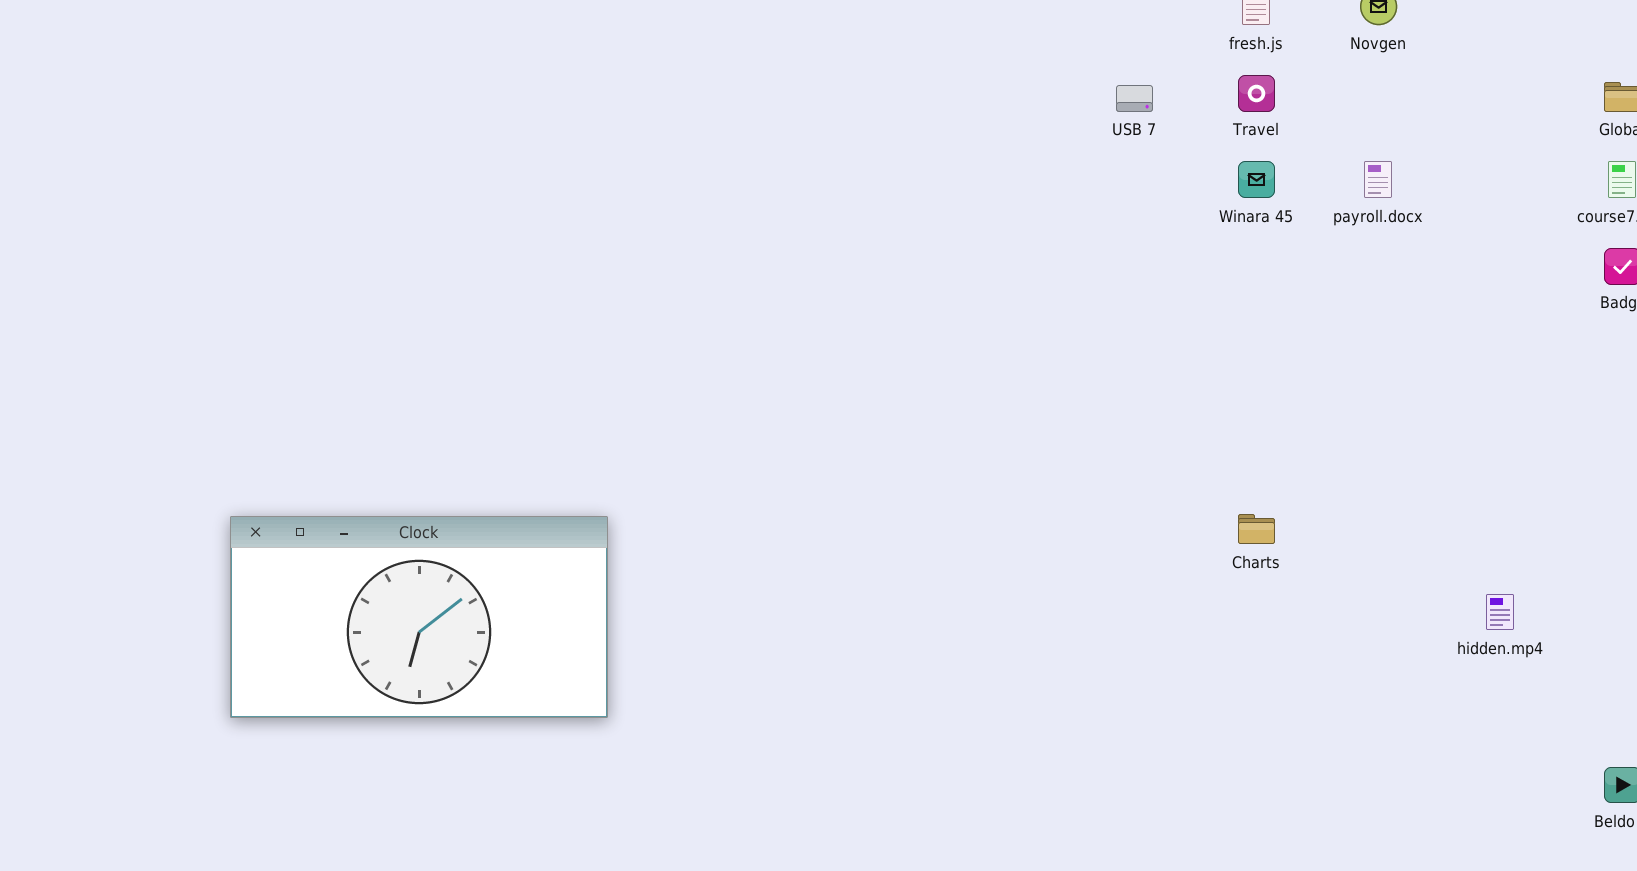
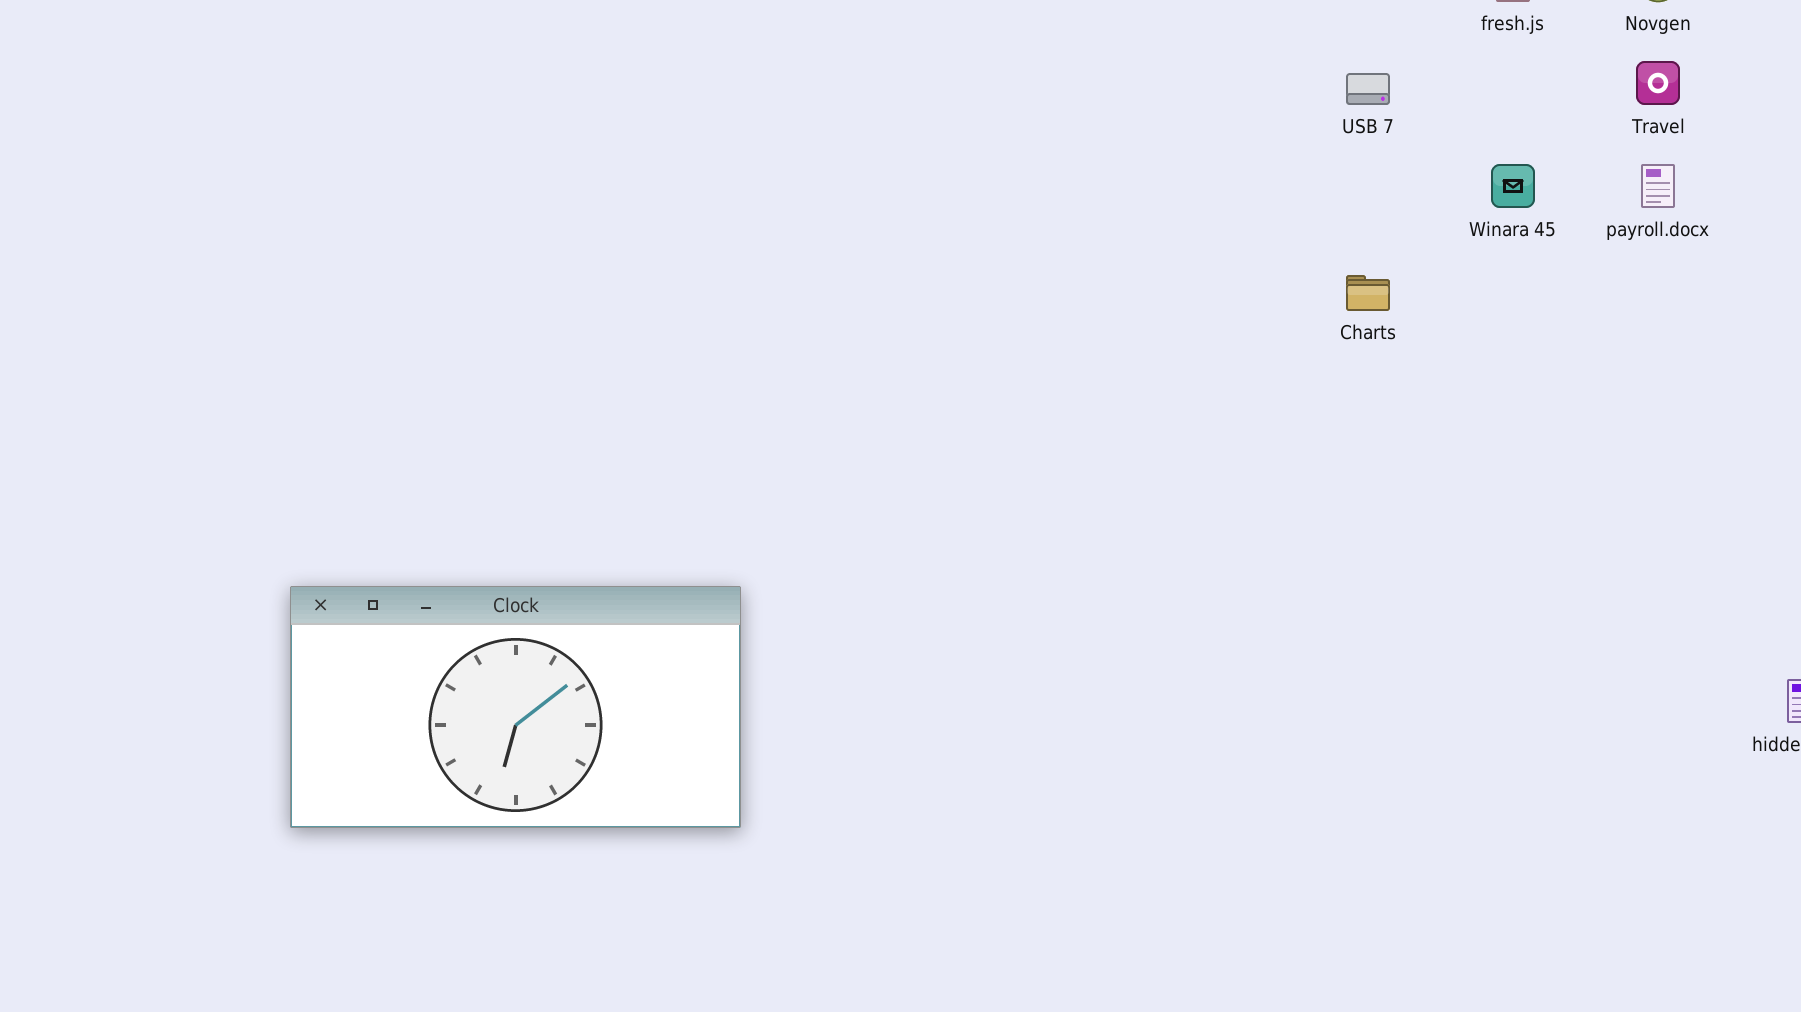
Travel: [1238,75,1275,112] -> [1636,61,1680,105], moved
Charts: [1238,514,1275,544] -> [1346,275,1390,311], moved

